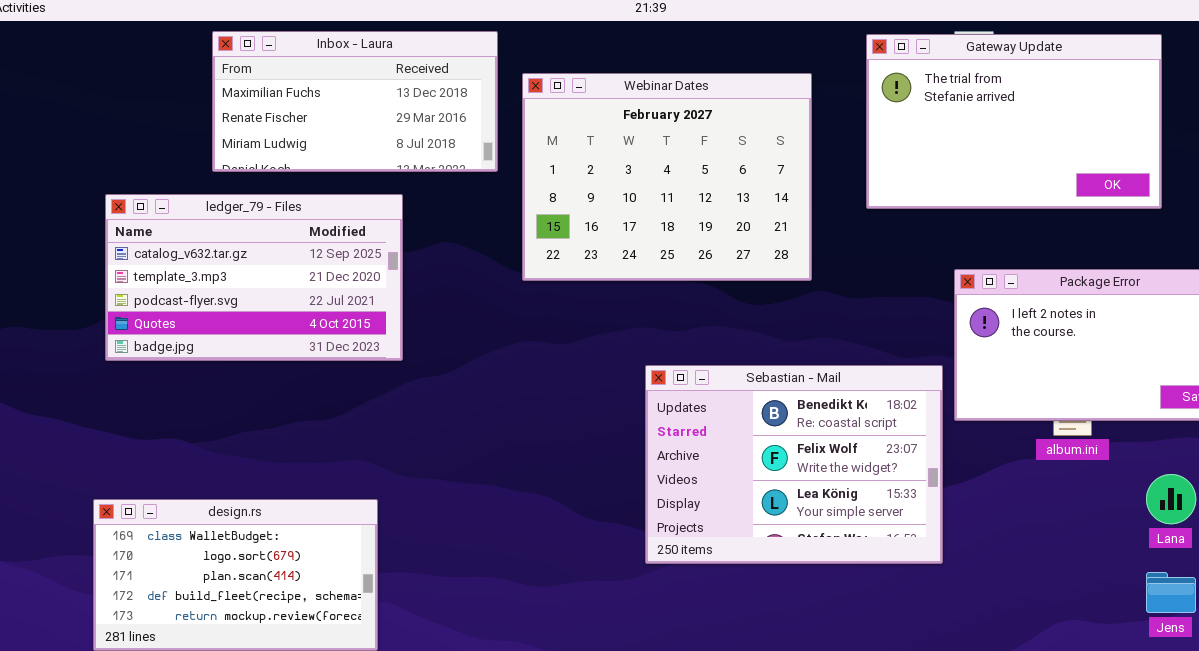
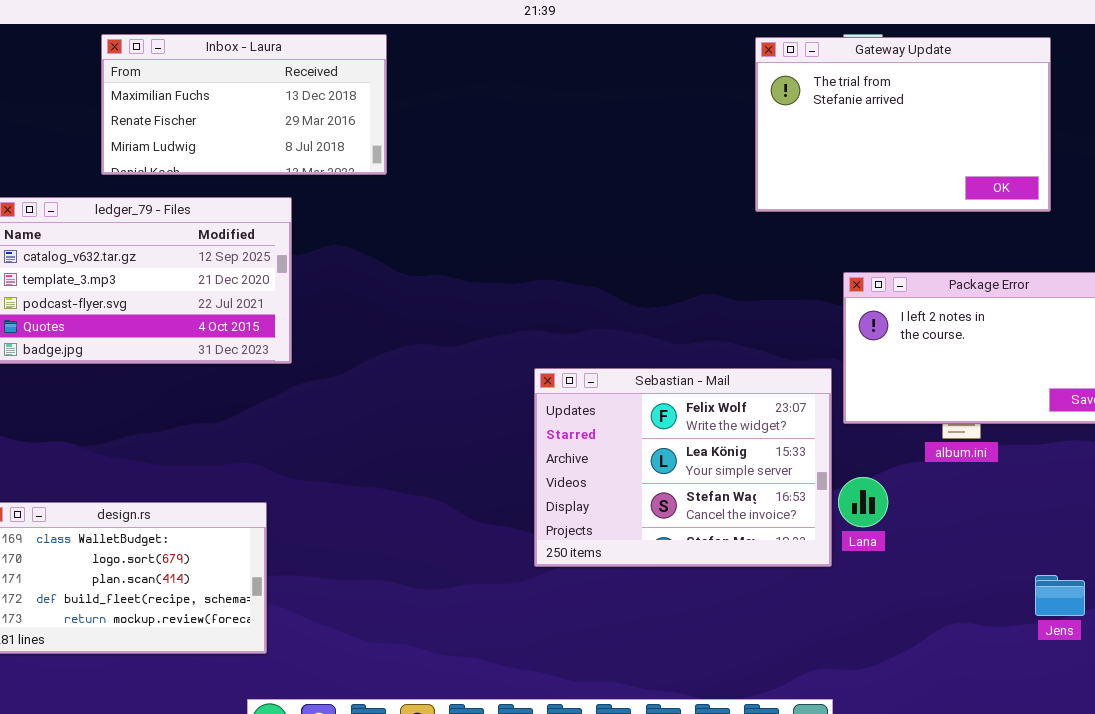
Webinar Dates: [522,73,812,281] -> none, closed
Sebastian - Mail: [645,365,943,564] -> [534,368,832,567], scrolled down 1 row
Lana: [1146,474,1196,524] -> [838,477,888,527], moved

